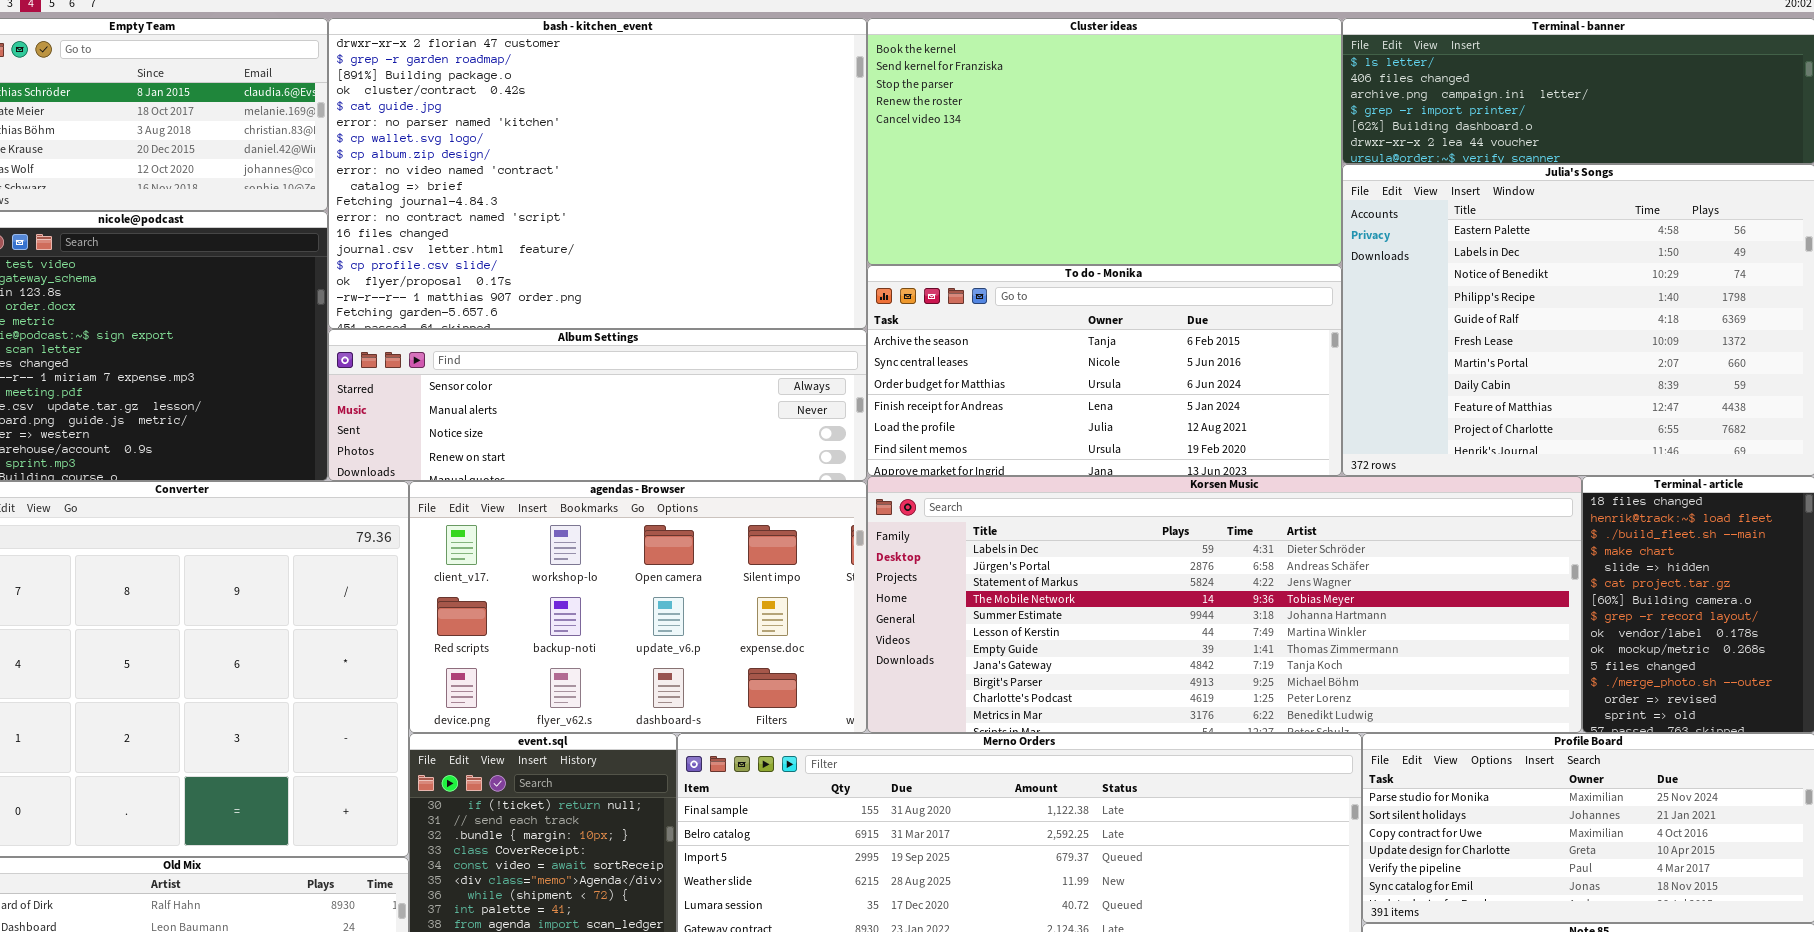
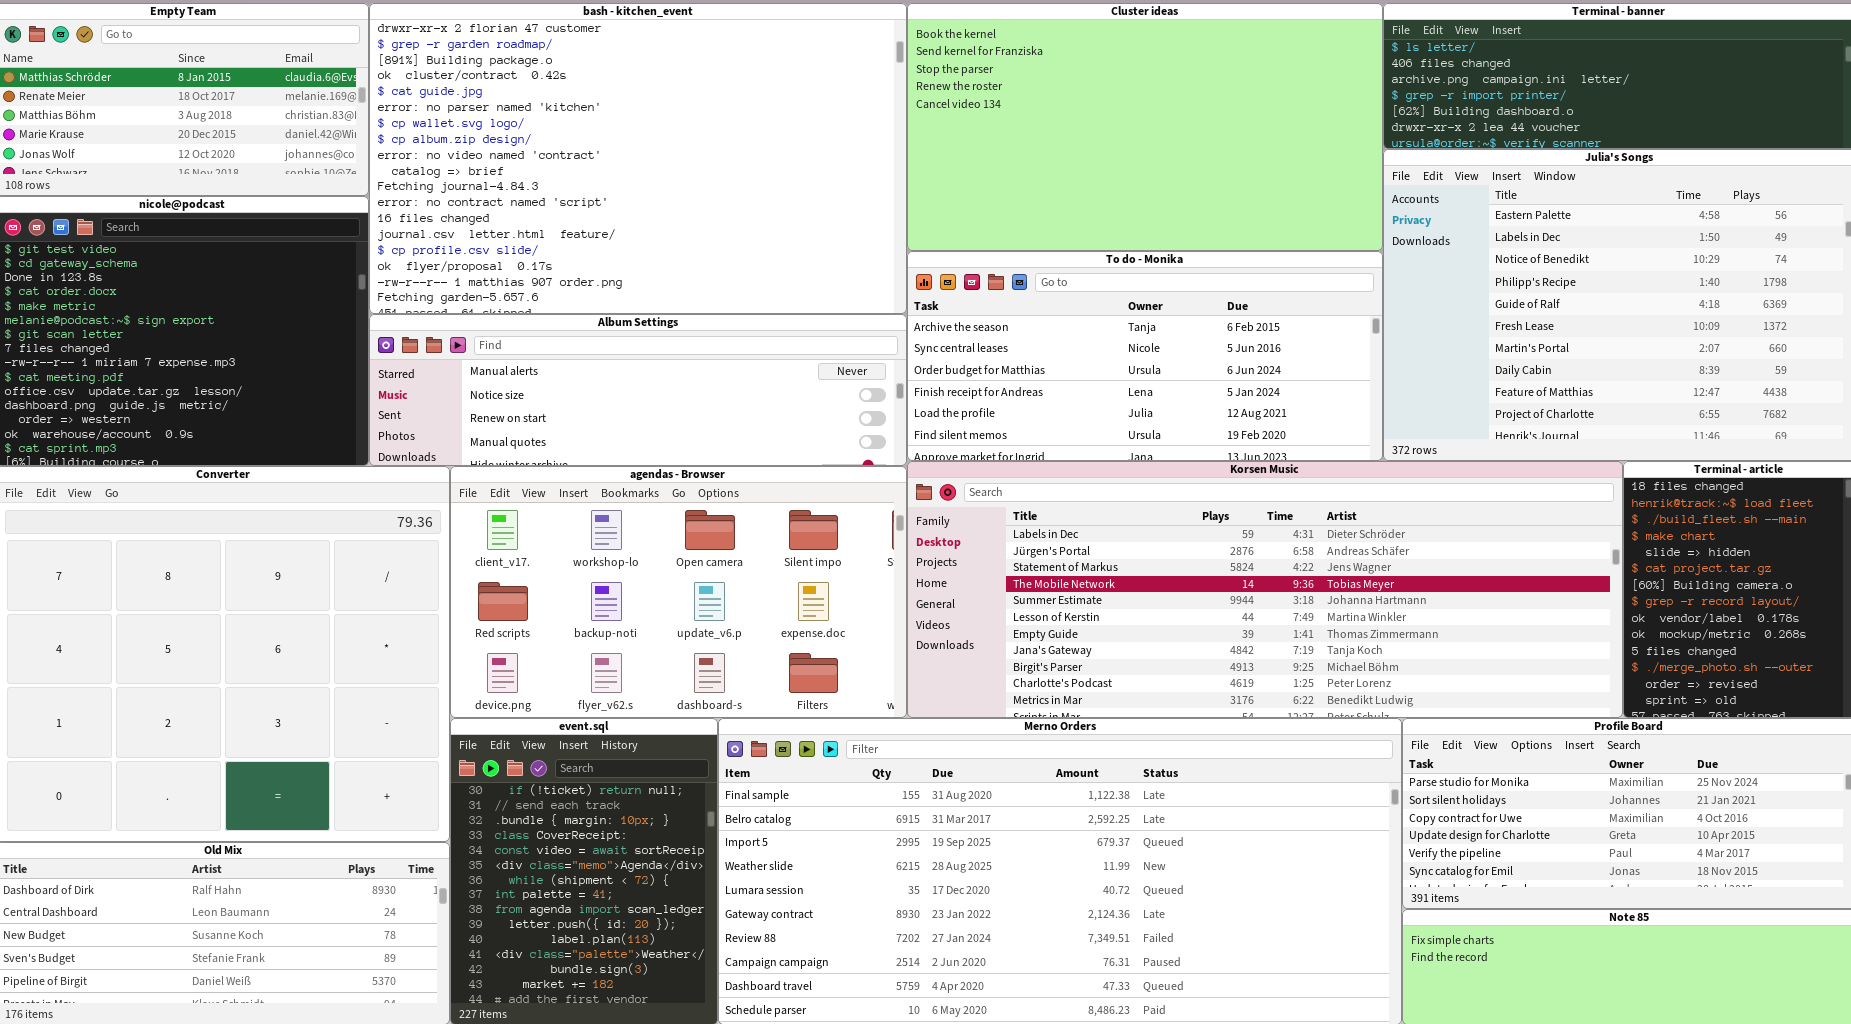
Album Settings: [328,329,867,481] -> [369,314,907,466], scrolled down 1 row

